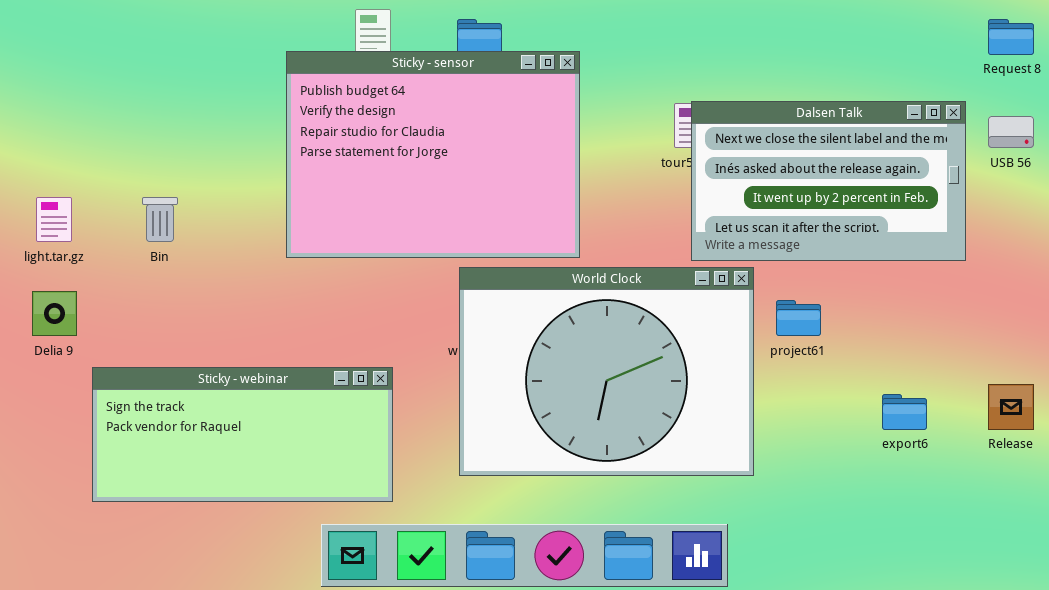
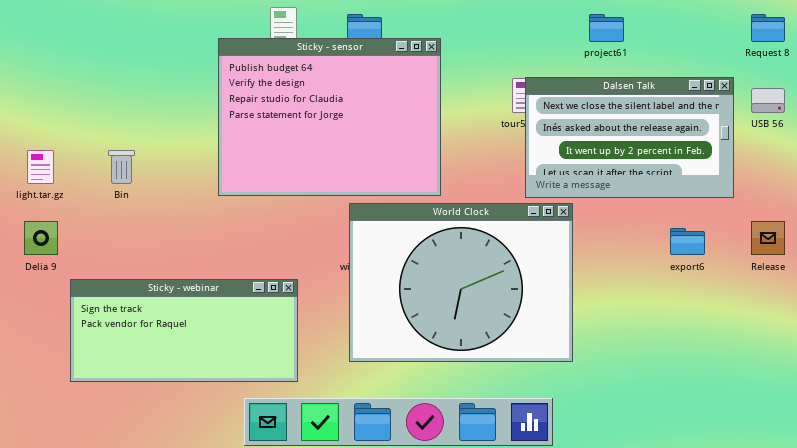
project61: [776,300,821,336] -> [589,14,624,42], moved
Release: [988,384,1034,430] -> [751,221,785,255], moved
export6: [882,394,927,430] -> [670,228,705,255], moved

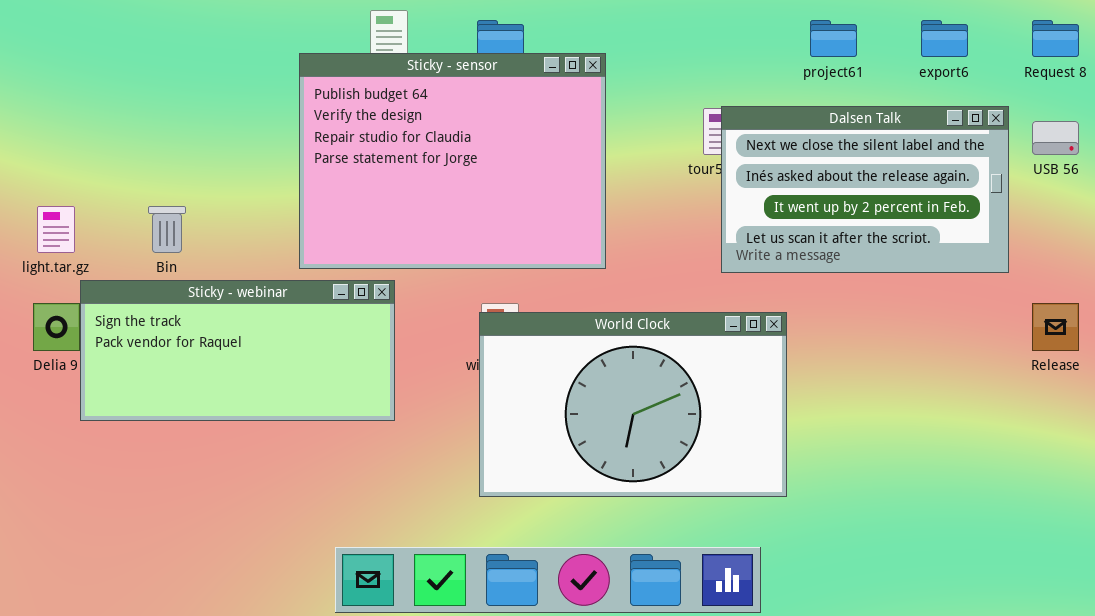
World Clock: [349,203,573,362] -> [479,312,787,497], resized
export6: [670,228,705,255] -> [921,20,968,57], moved
Sticky - webinar: [70,279,298,382] -> [80,280,395,421], moved

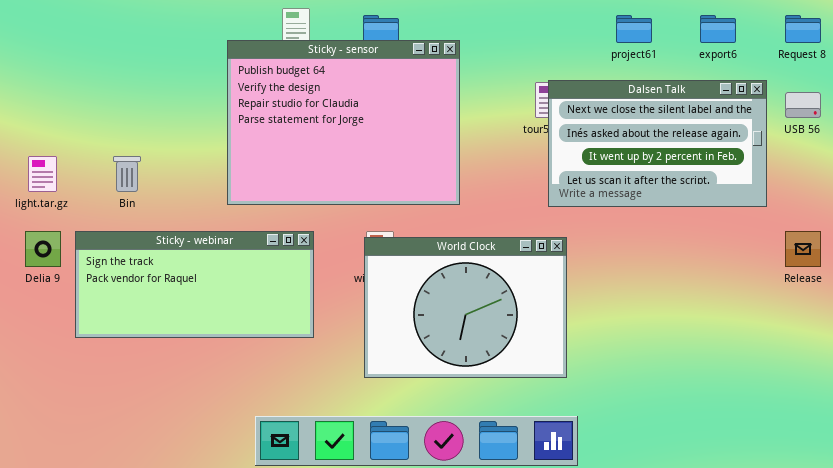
Sticky - webinar: [80,280,395,421] -> [75,231,314,338], moved
World Clock: [479,312,787,497] -> [364,237,567,378], resized

